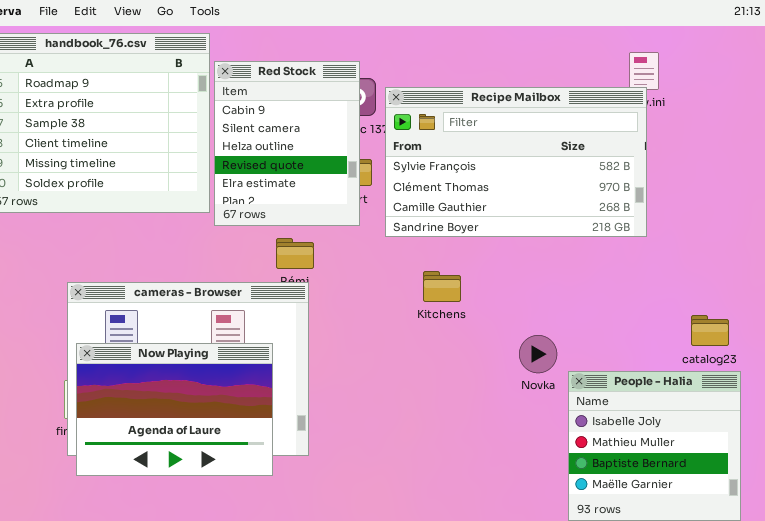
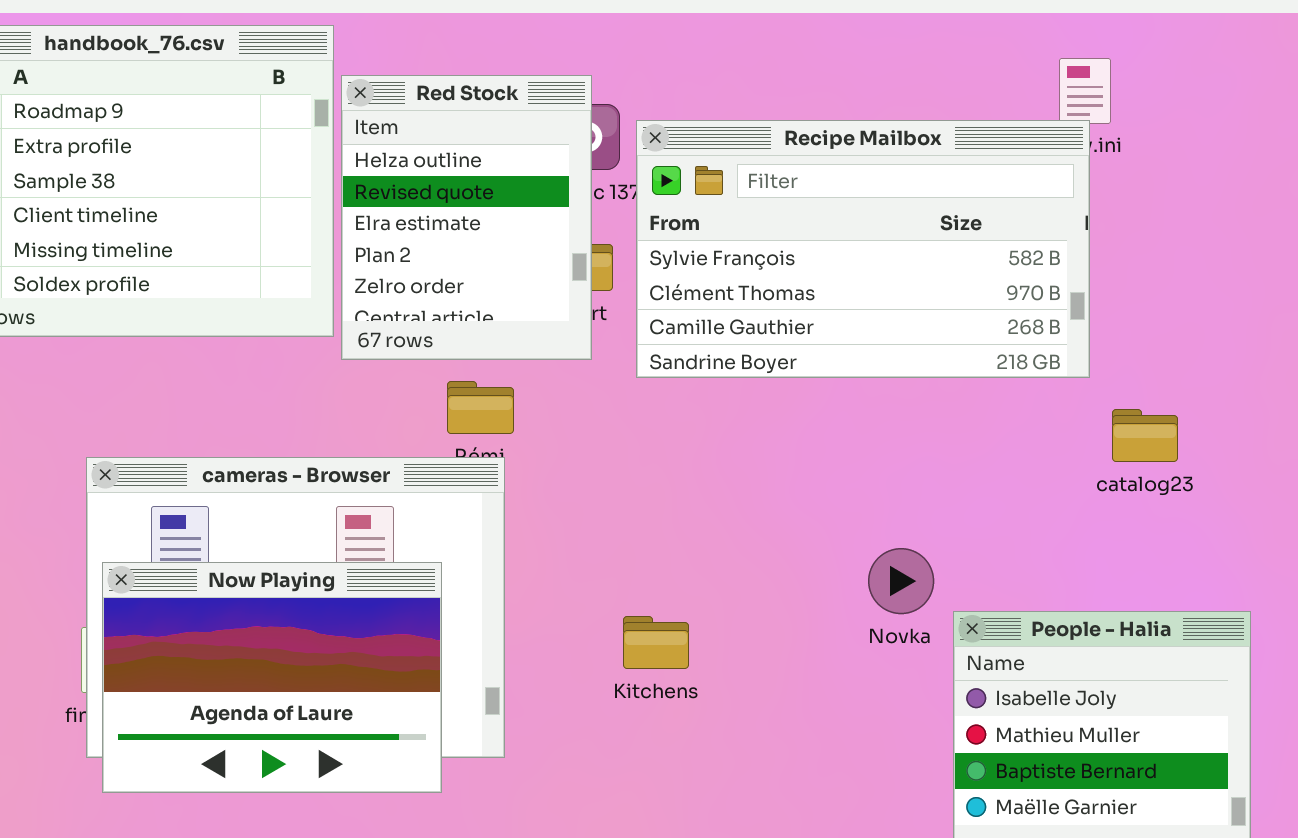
Red Stock: [214,61,360,226] -> [341,75,592,360], scrolled down 2 rows
Kitchens: [423,271,461,302] -> [623,616,689,669], moved
catalog23: [691,315,729,346] -> [1112,409,1178,462], moved

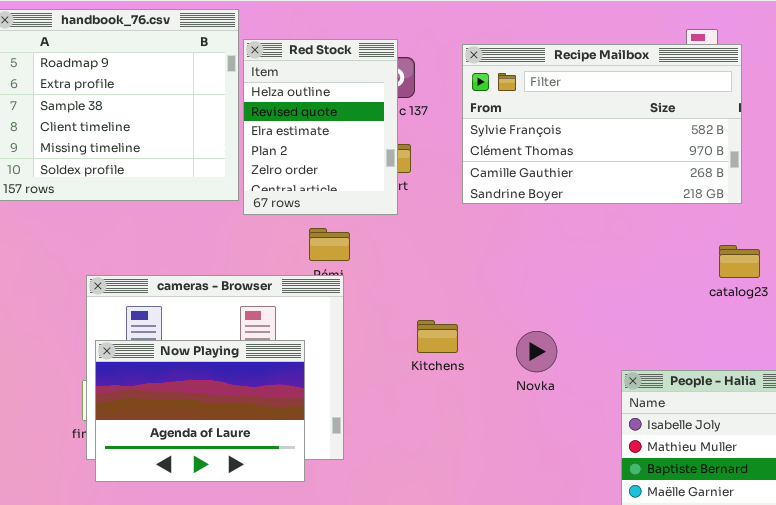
Recipe Mailbox: [636,120,1090,378] -> [462,44,742,204], moved
Novka: [868,548,934,614] -> [516,331,557,372], moved
Kitchens: [623,616,689,669] -> [417,320,458,353], moved

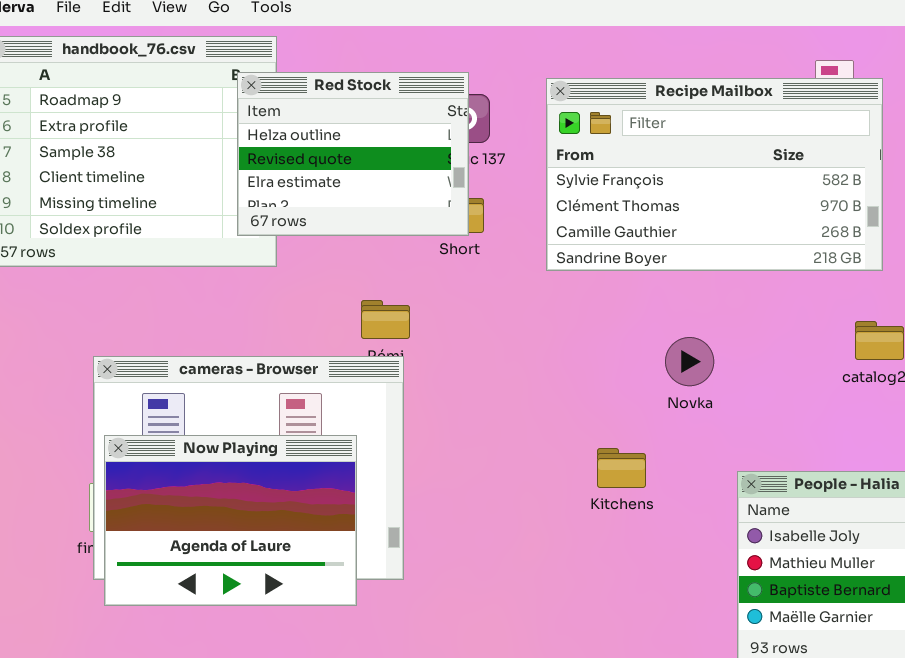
Red Stock: [243,39,398,215] -> [237,72,469,236], resized
Kitchens: [417,320,458,353] -> [597,448,646,488], moved
Novka: [516,331,557,372] -> [665,337,714,386], moved

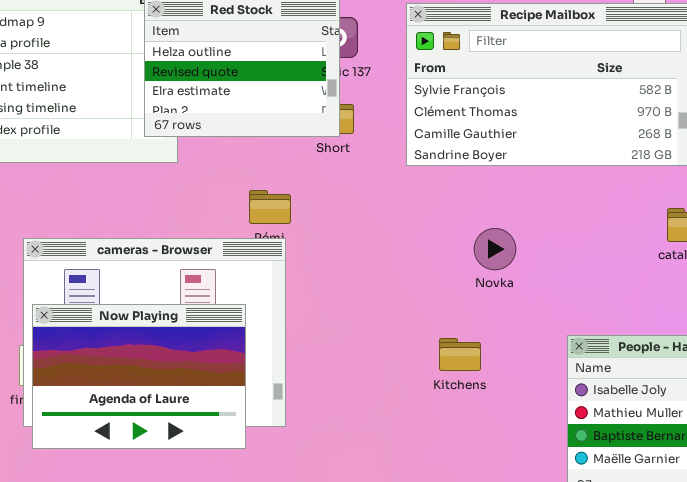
Novka: [665,337,714,386] -> [474,228,516,270], moved
Kitchens: [597,448,646,488] -> [439,338,481,371], moved

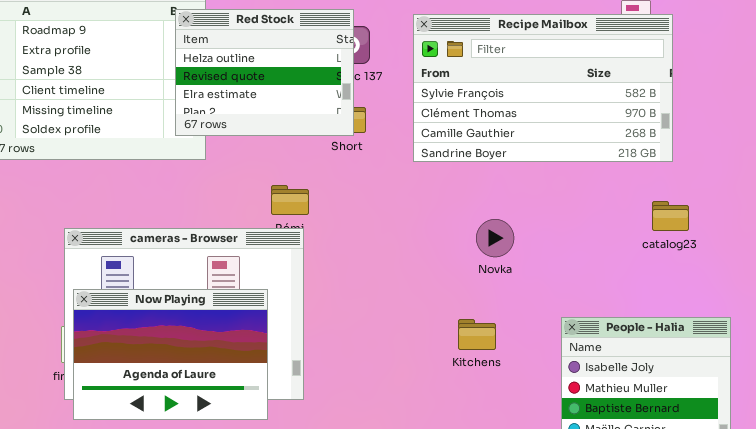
Kitchens: [439,338,481,371] -> [458,319,496,350], moved

